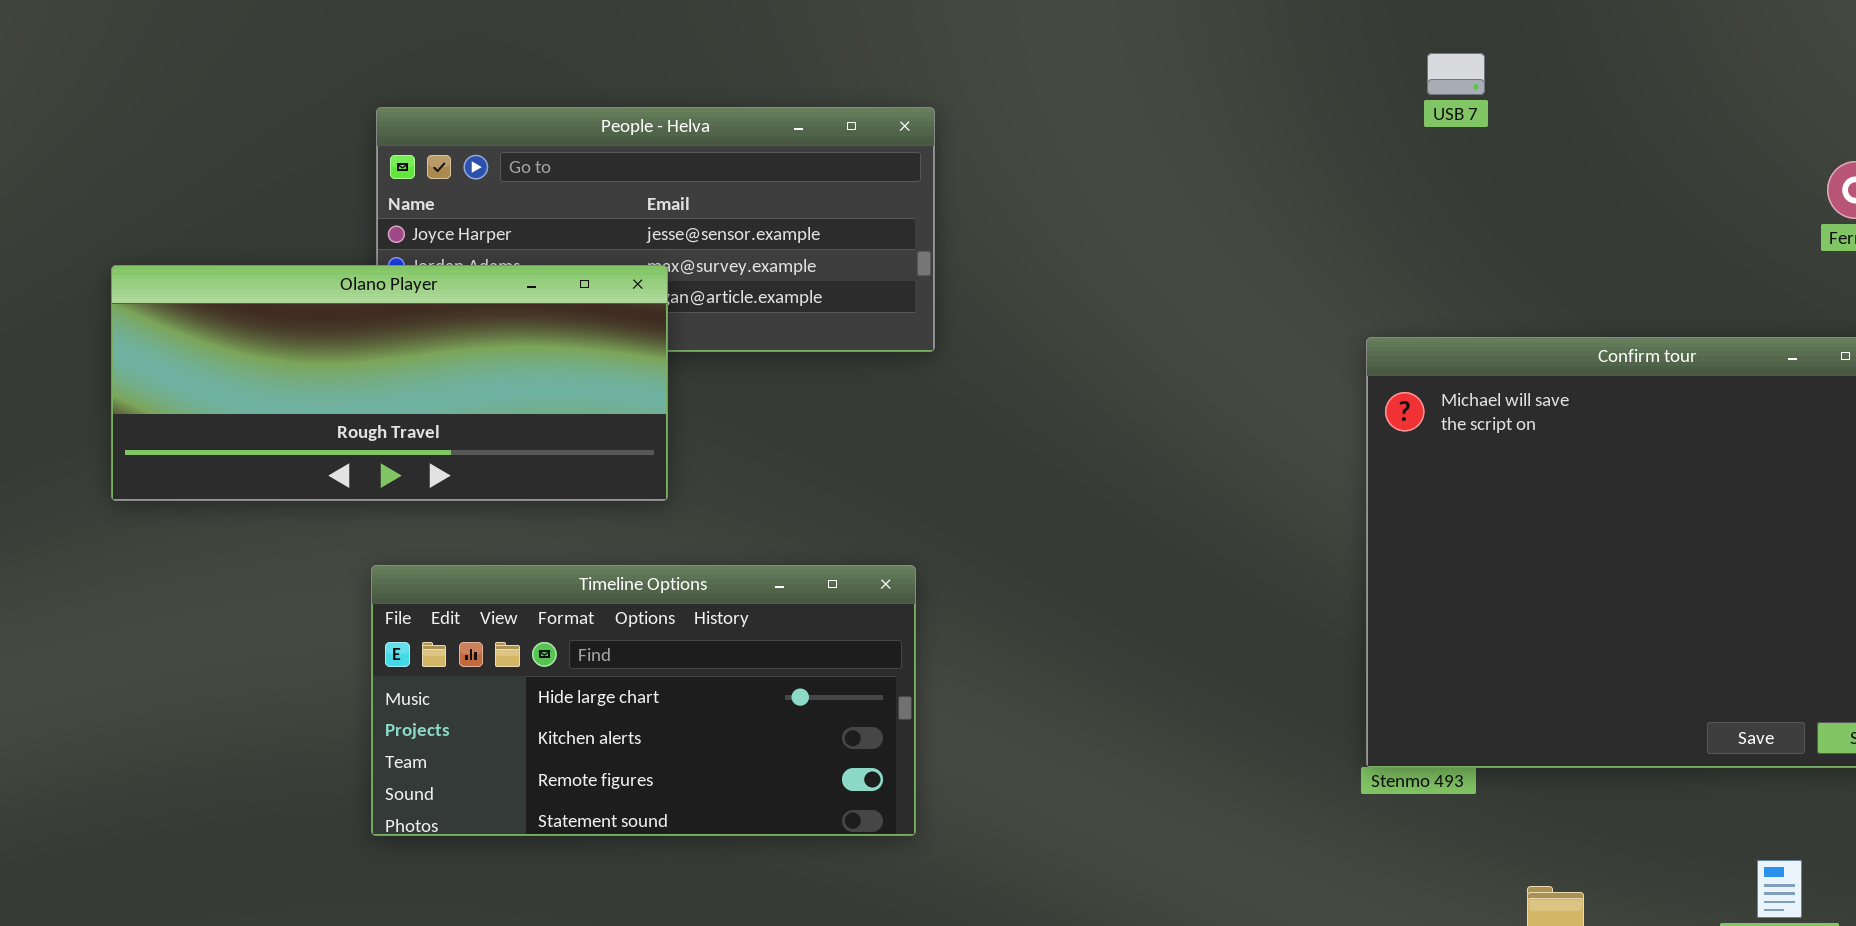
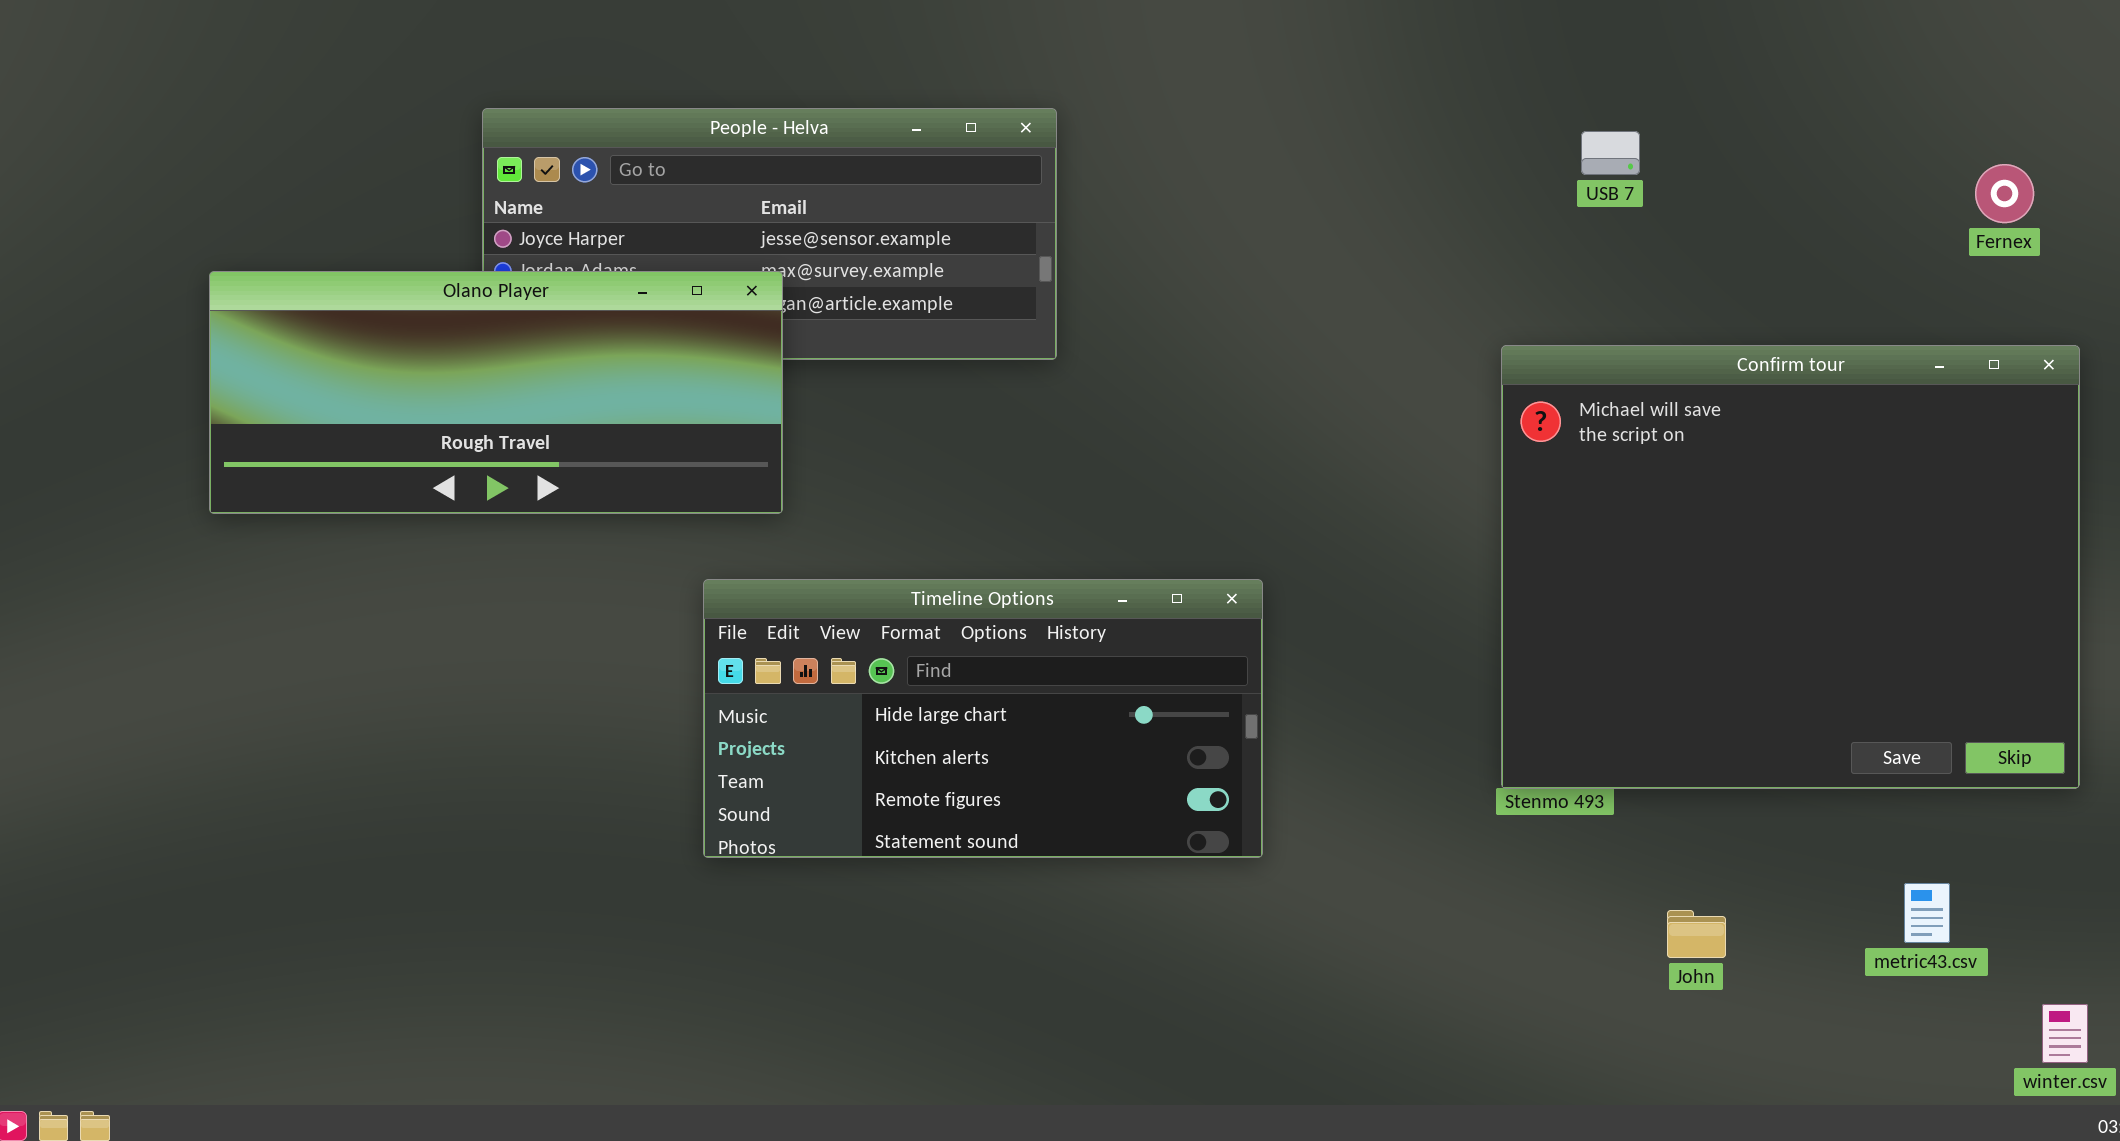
USB 7: [1427,53,1485,95] -> [1581,131,1640,175], moved
Timeline Options: [371,565,916,836] -> [703,579,1263,858], moved

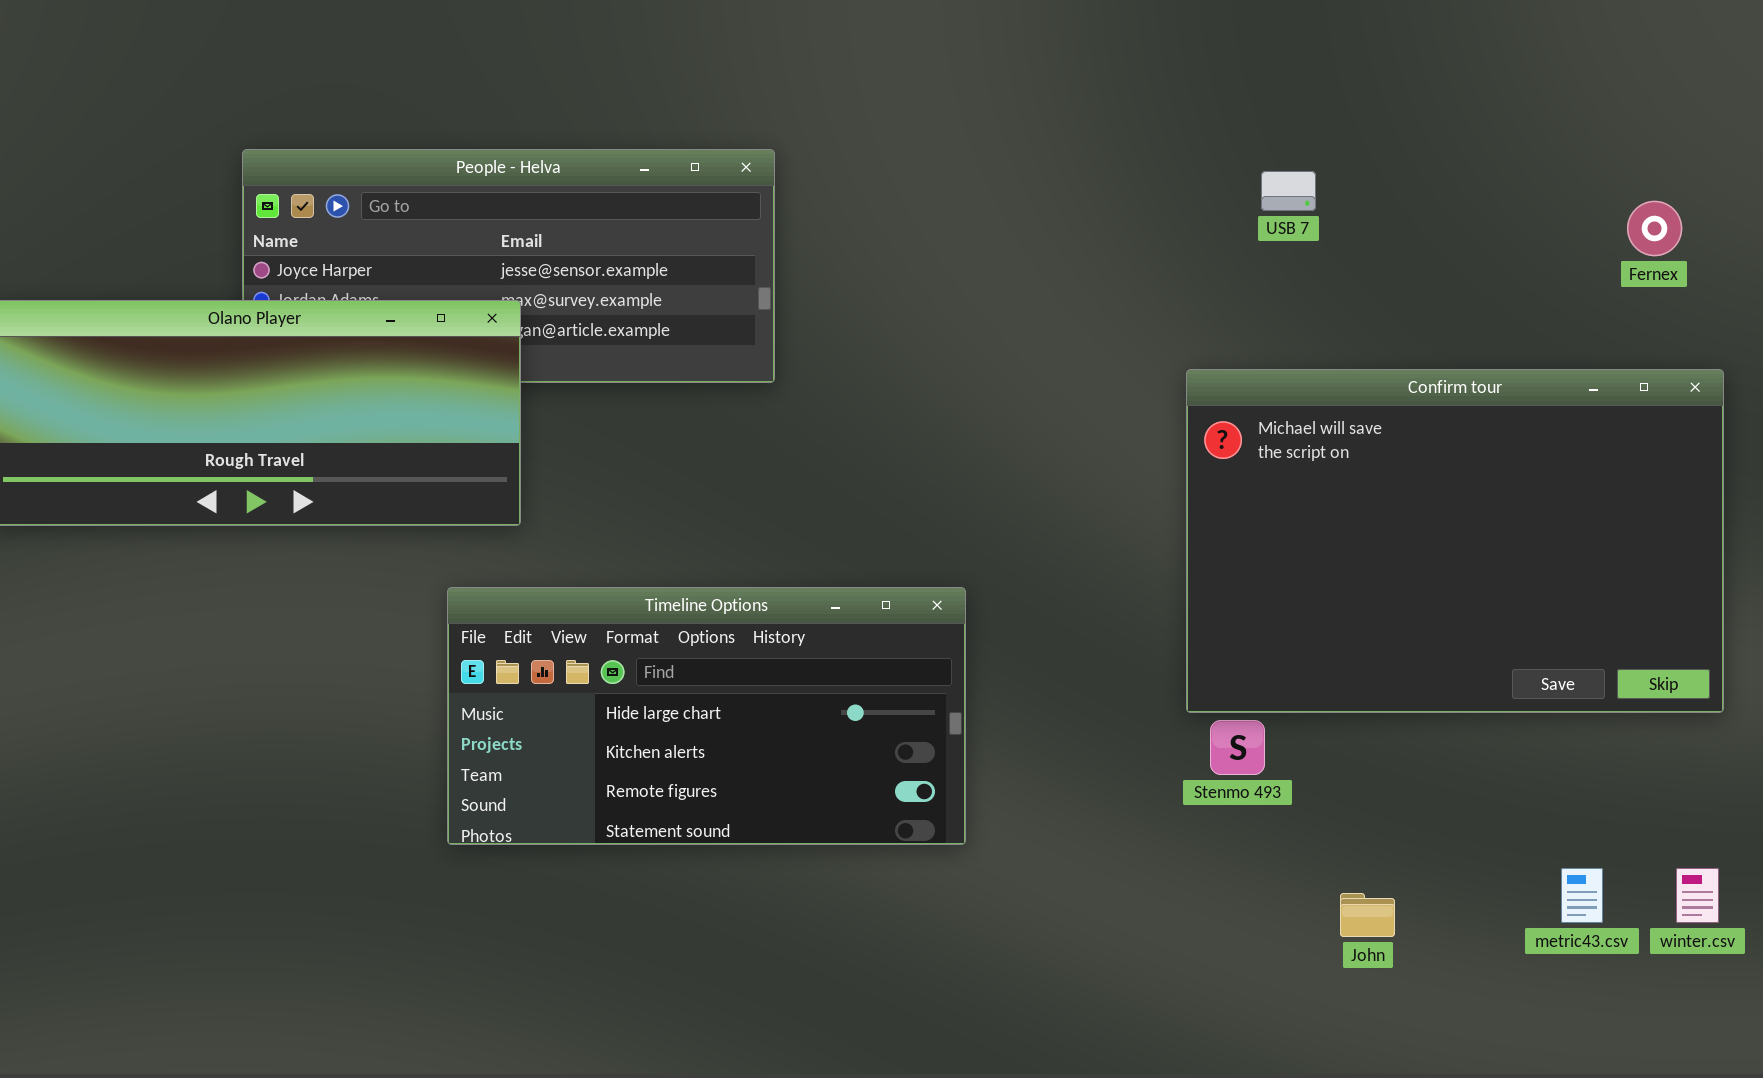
Confirm tour: [1501,345,2080,789] -> [1186,369,1724,713], resized
winter.csv: [2042,1004,2088,1063] -> [1676,868,1719,923], moved

